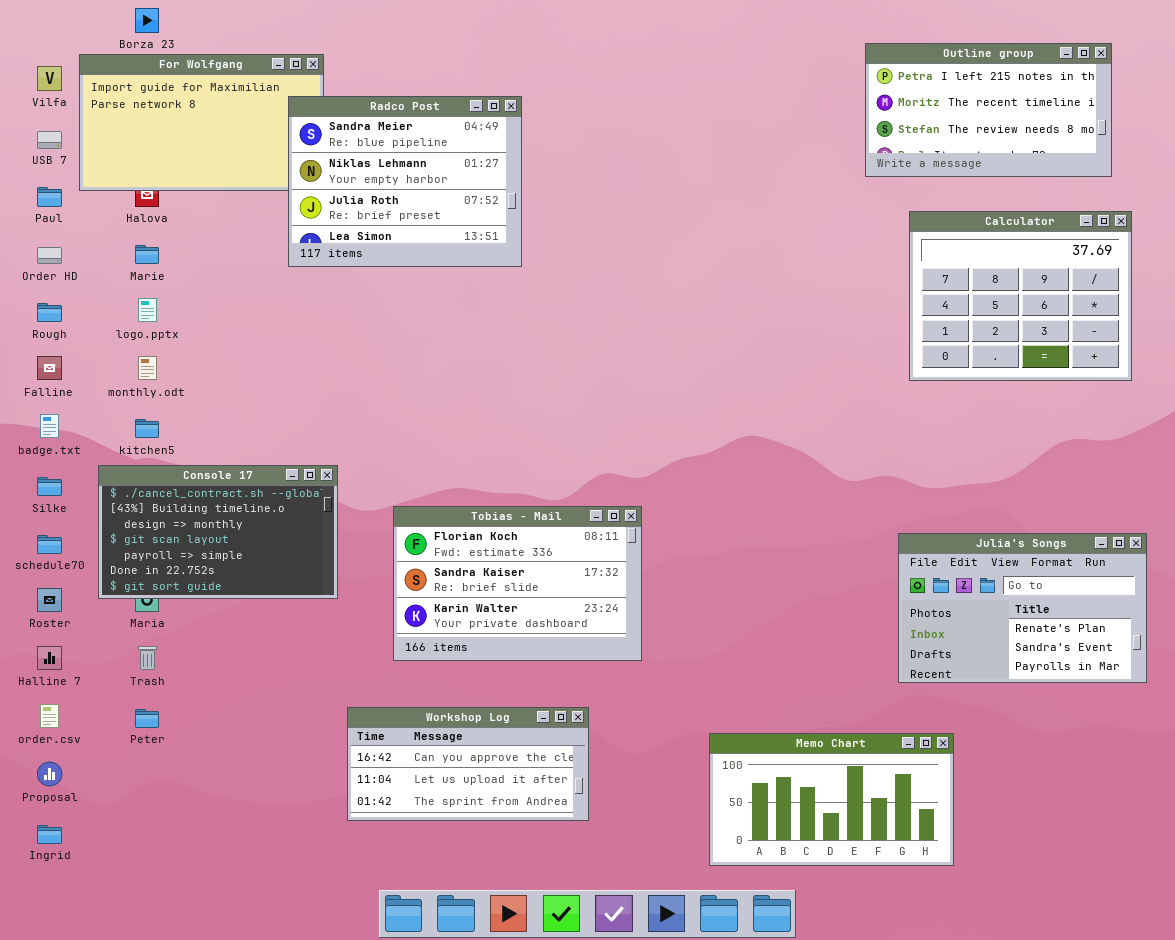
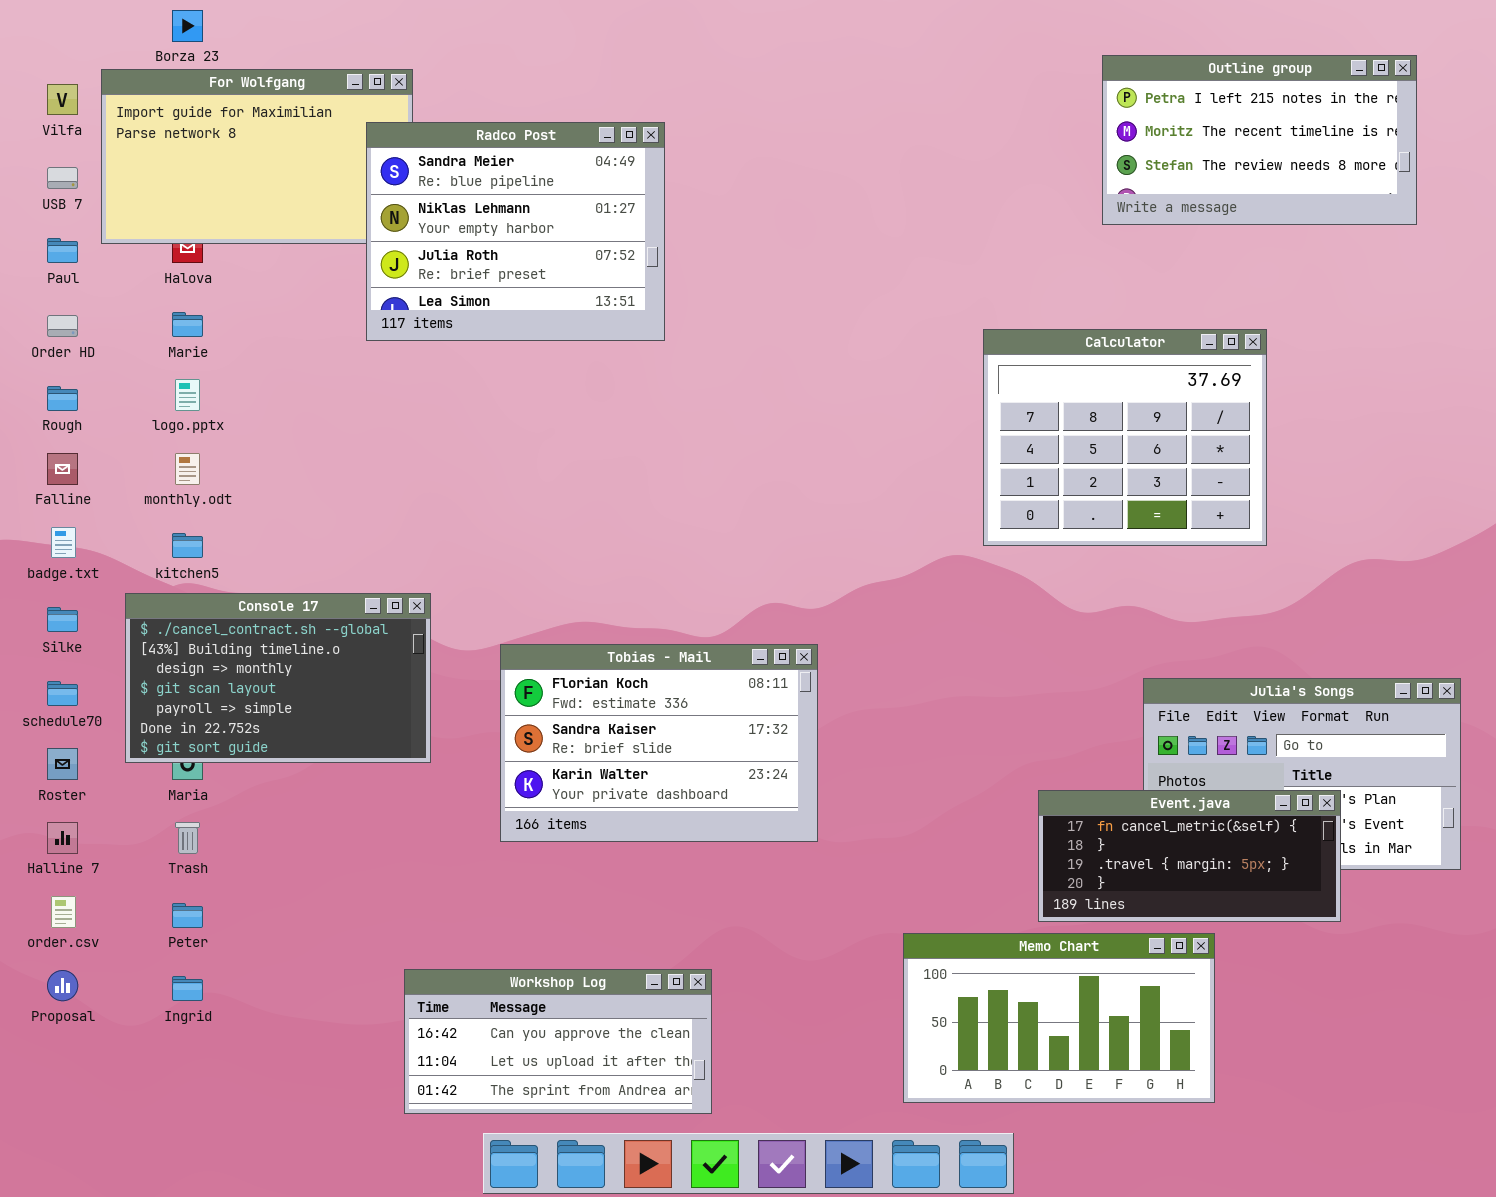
Calculator: [909,211,1132,381] -> [983,329,1267,546], moved
Event.java: none -> [1038,790,1341,922], opened
Workshop Log: [347,707,589,821] -> [404,969,712,1114], moved
Ingrid: [37,825,62,844] -> [172,976,203,1001], moved

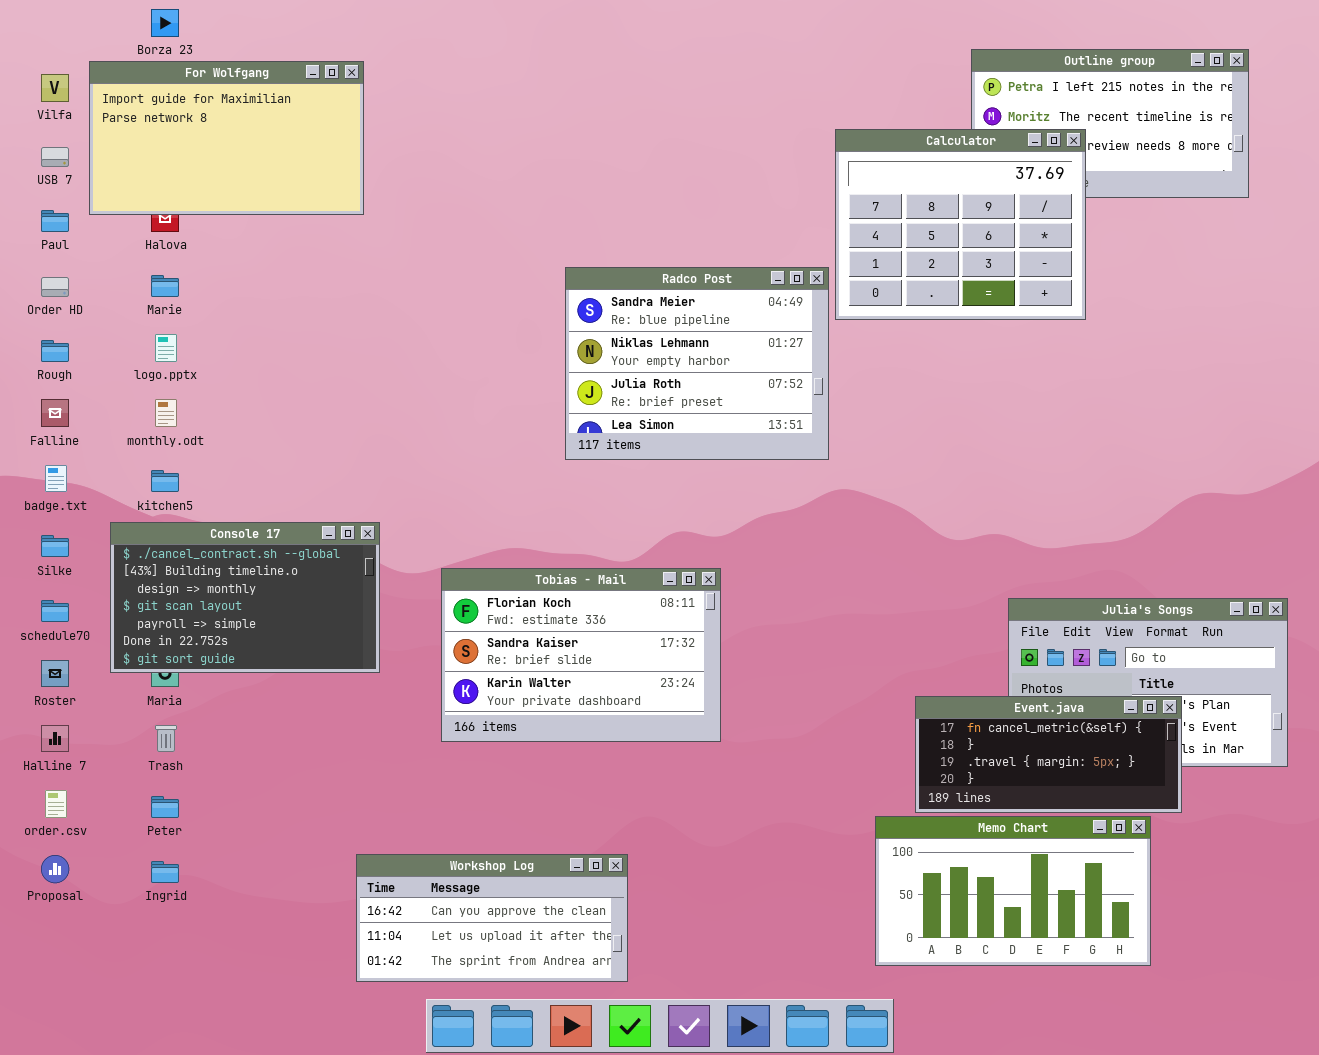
Radco Post: [366,122,665,341] -> [565,267,829,460], moved
Calculator: [983,329,1267,546] -> [835,129,1086,320], moved
Memo Chart: [903,933,1215,1103] -> [875,816,1151,966], moved

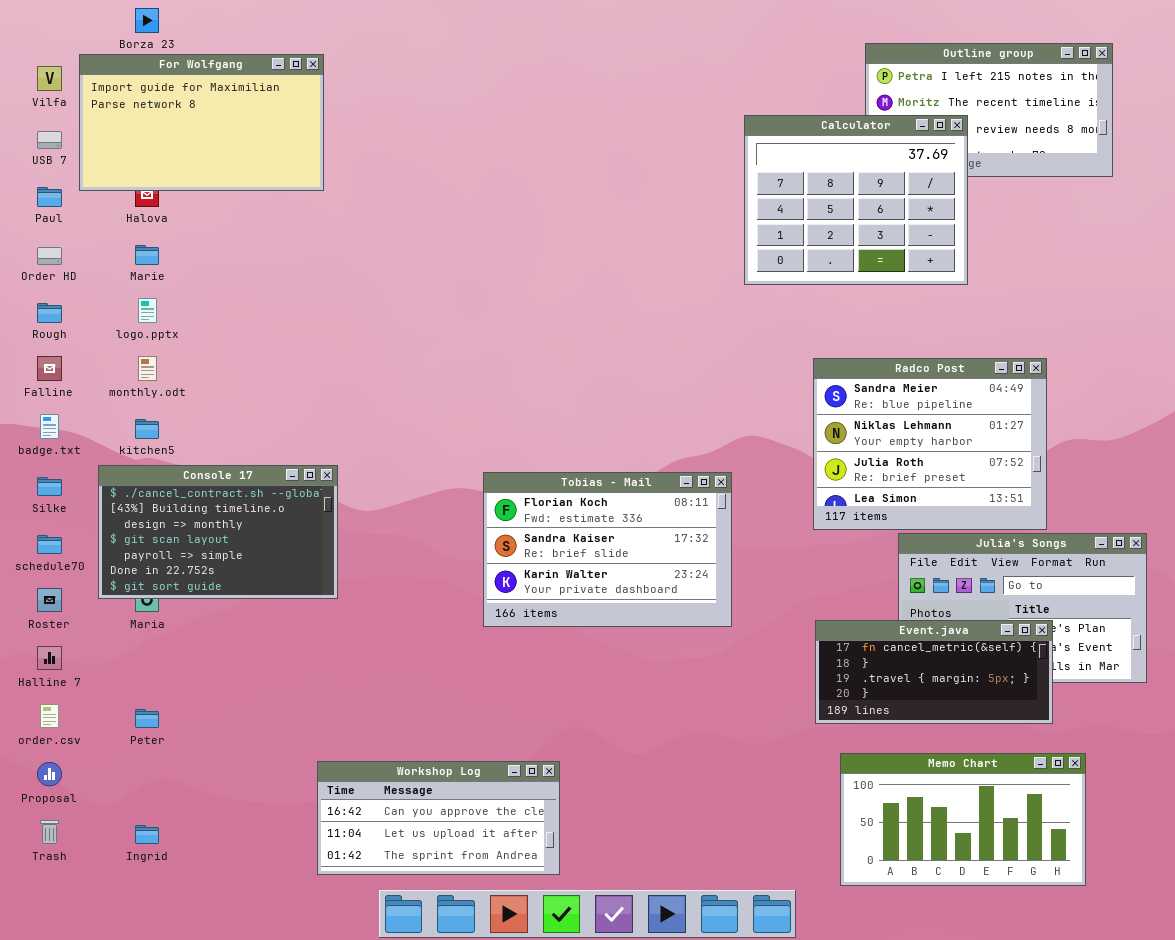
Radco Post: [565,267,829,460] -> [813,358,1047,530], moved
Tobias - Mail: [441,568,721,742] -> [483,472,732,627], moved
Trash: [155,725,177,752] -> [40,820,59,844], moved
Memo Chart: [875,816,1151,966] -> [840,753,1086,886], moved
Ingrid: [151,861,179,883] -> [135,825,159,844], moved

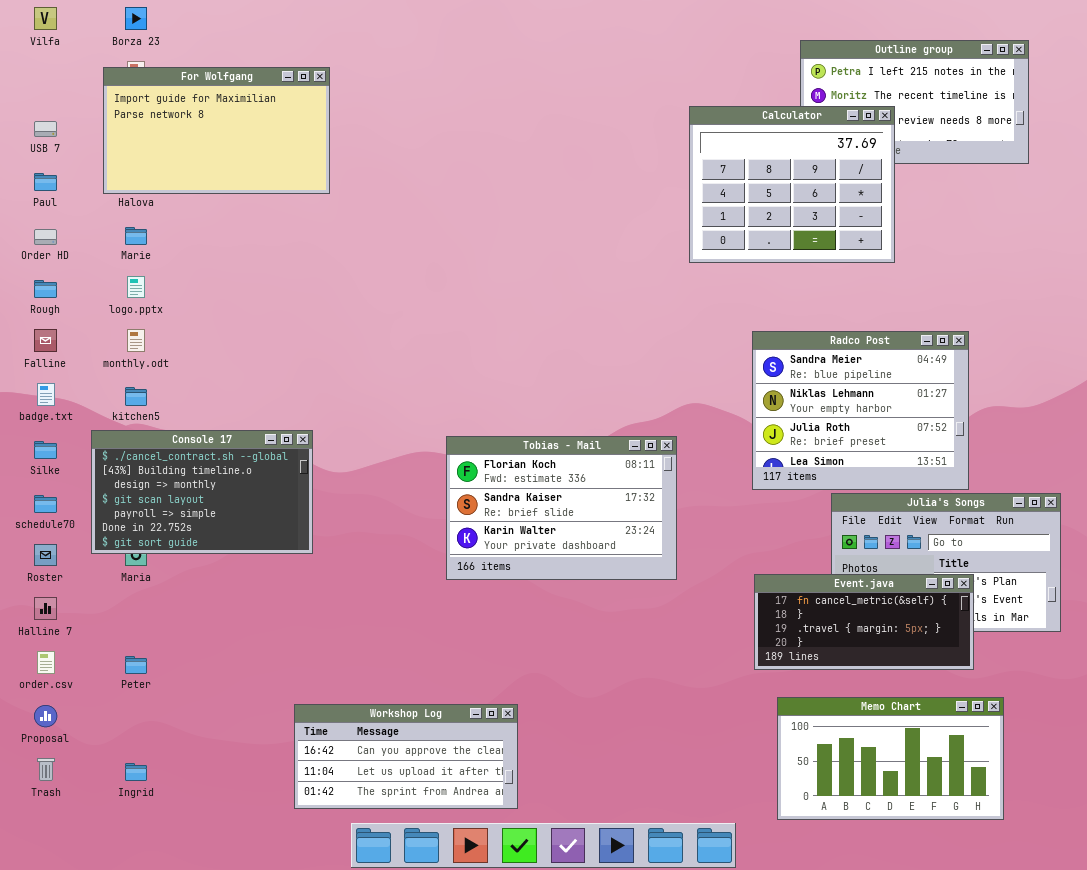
For Wolfgang: [79,54,324,191] -> [103,67,330,194], moved
Vilfa: [37,66,62,91] -> [34,7,57,30], moved

